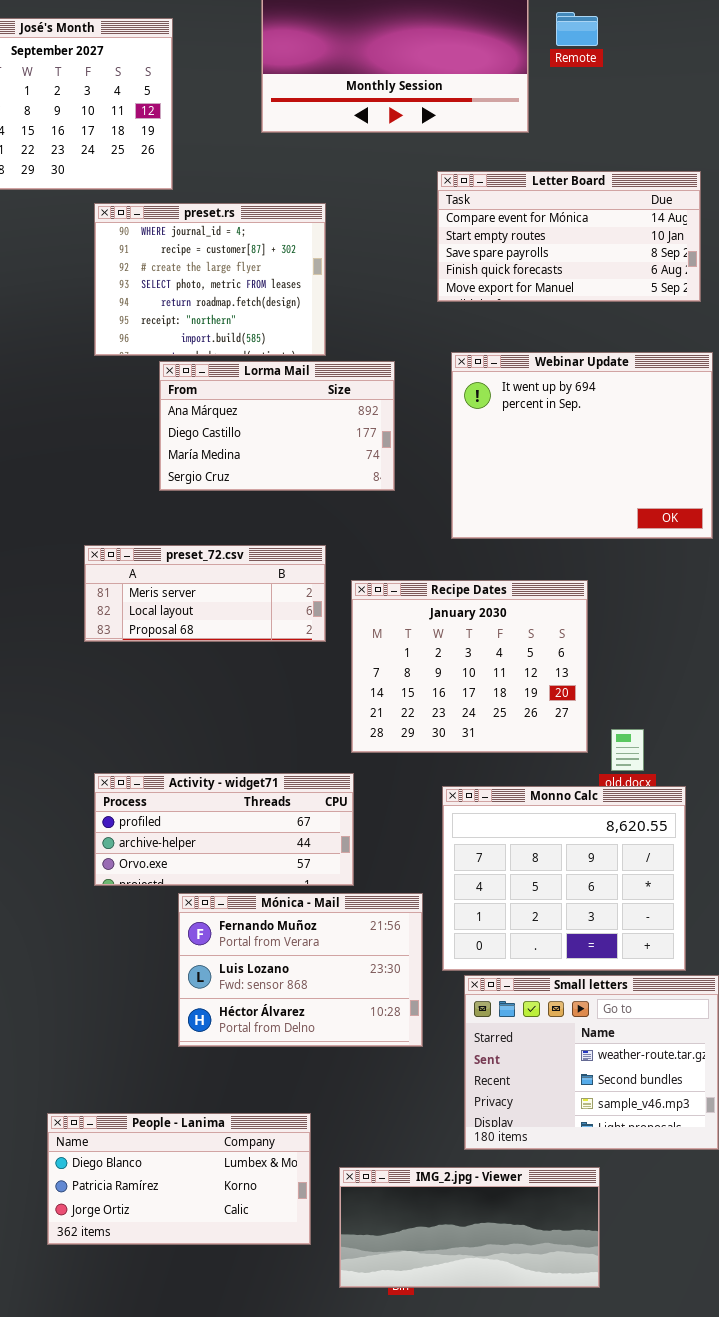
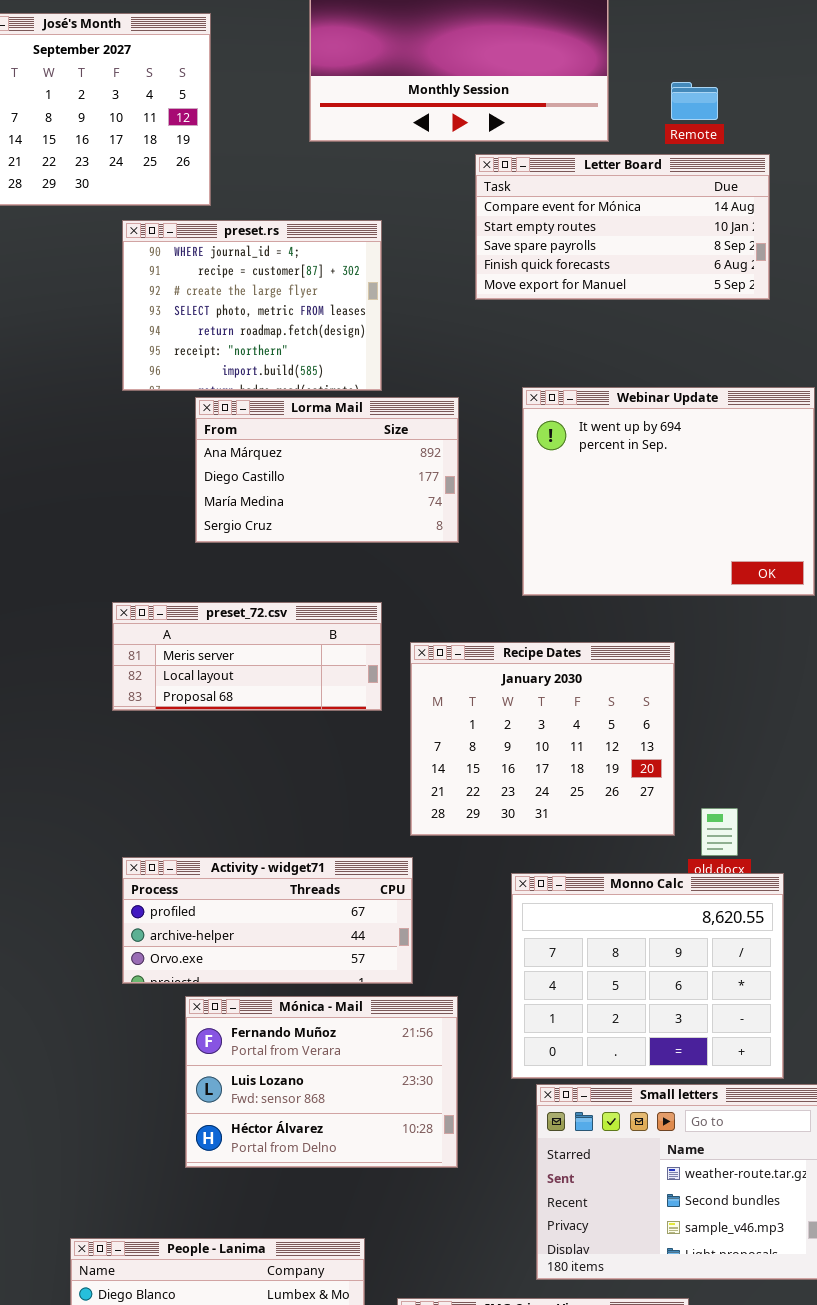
Remote: [556,12,598,46] -> [671,82,718,120], moved
Letter Board: [437,171,701,302] -> [475,154,770,300], moved
Mónica - Mail: [178,893,423,1047] -> [185,996,458,1168], moved

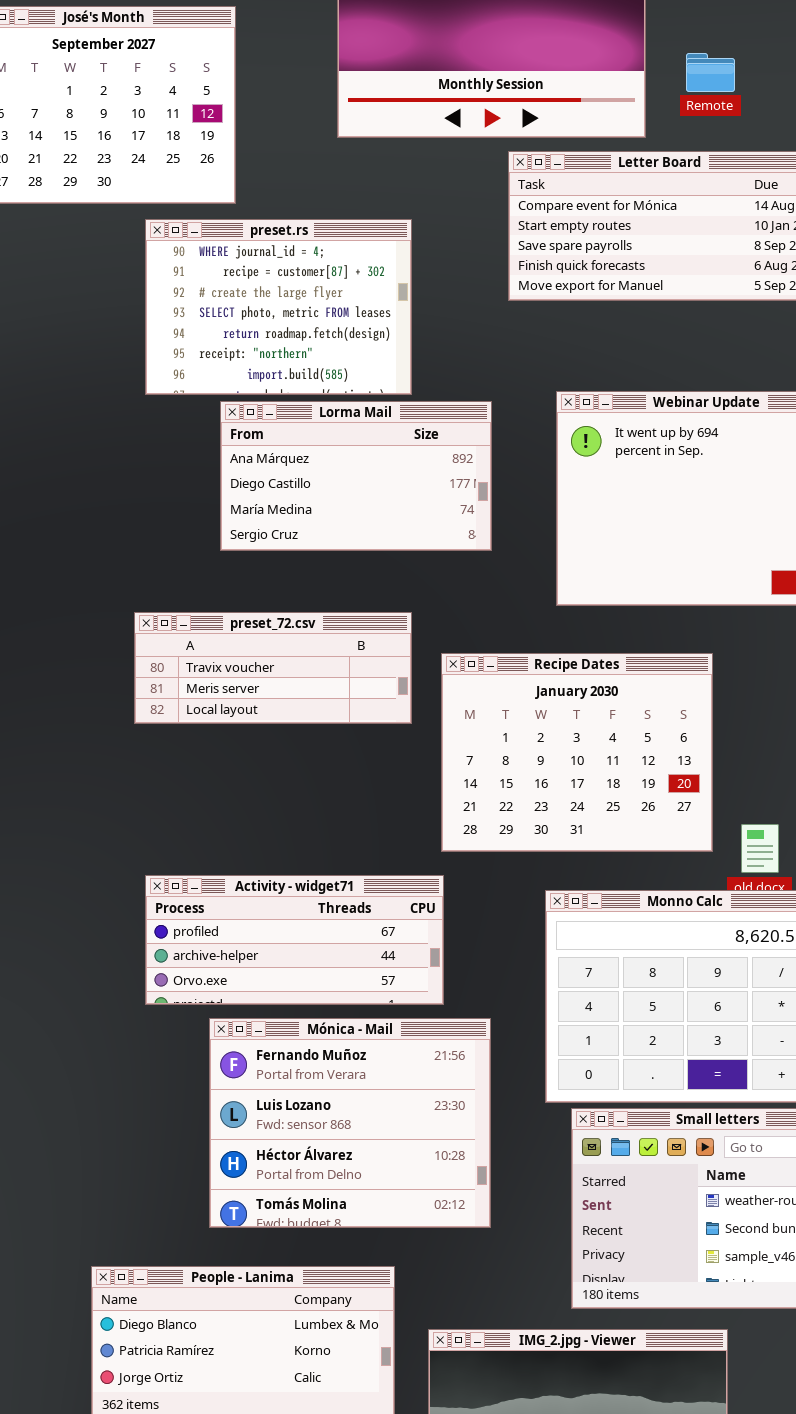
Remote: [671,82,718,120] -> [686,53,735,92], moved
preset_72.csv: [112,602,382,711] -> [134,612,412,724], scrolled up 1 row
Mónica - Mail: [185,996,458,1168] -> [209,1018,491,1228], resized

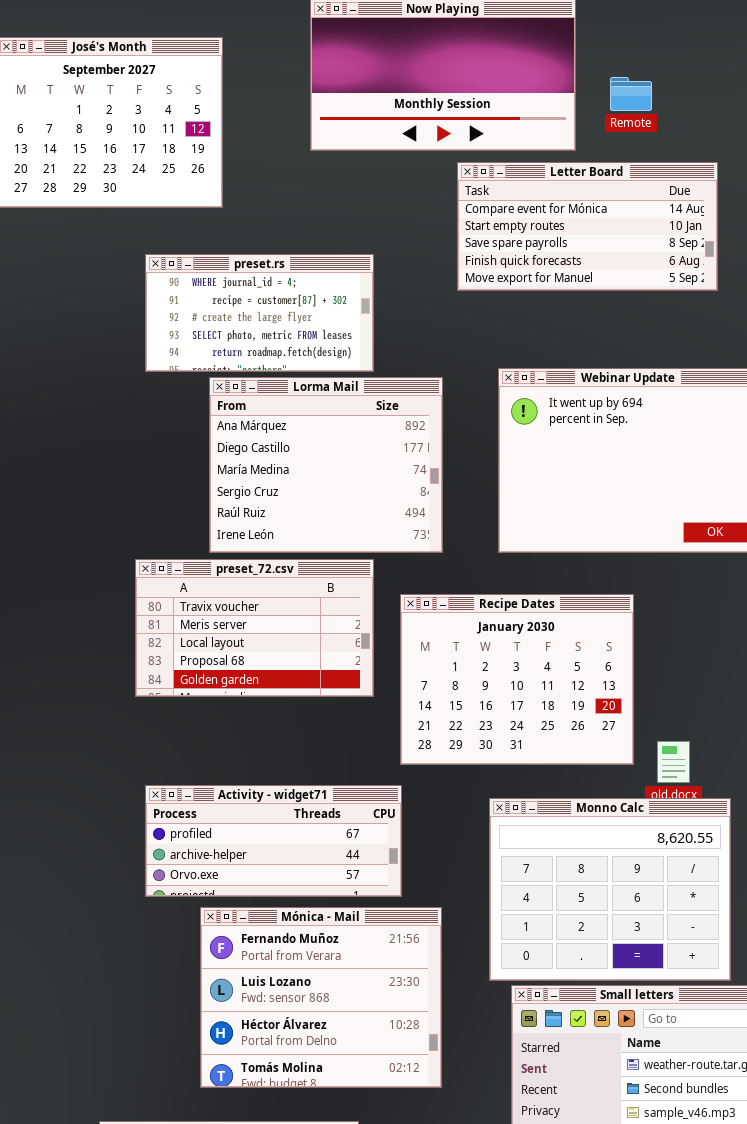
preset.rs: [145,219,412,395] -> [145,254,374,372], resized
Lorma Mail: [220,401,492,551] -> [209,377,443,553], resized
preset_72.csv: [134,612,412,724] -> [135,559,374,697], resized

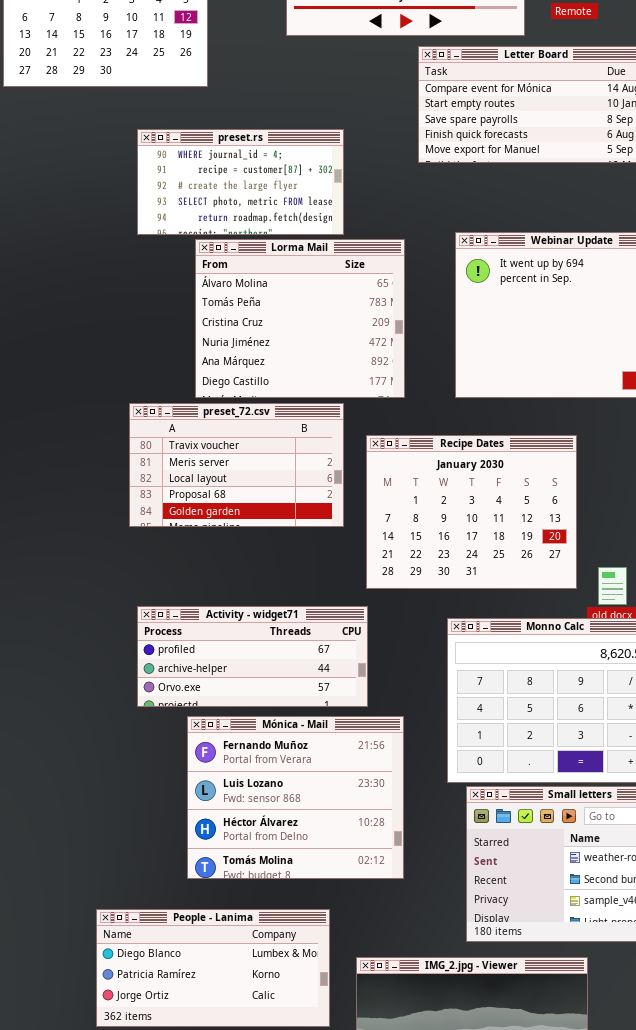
Lorma Mail: [209,377,443,553] -> [195,239,405,398], scrolled up 4 rows

